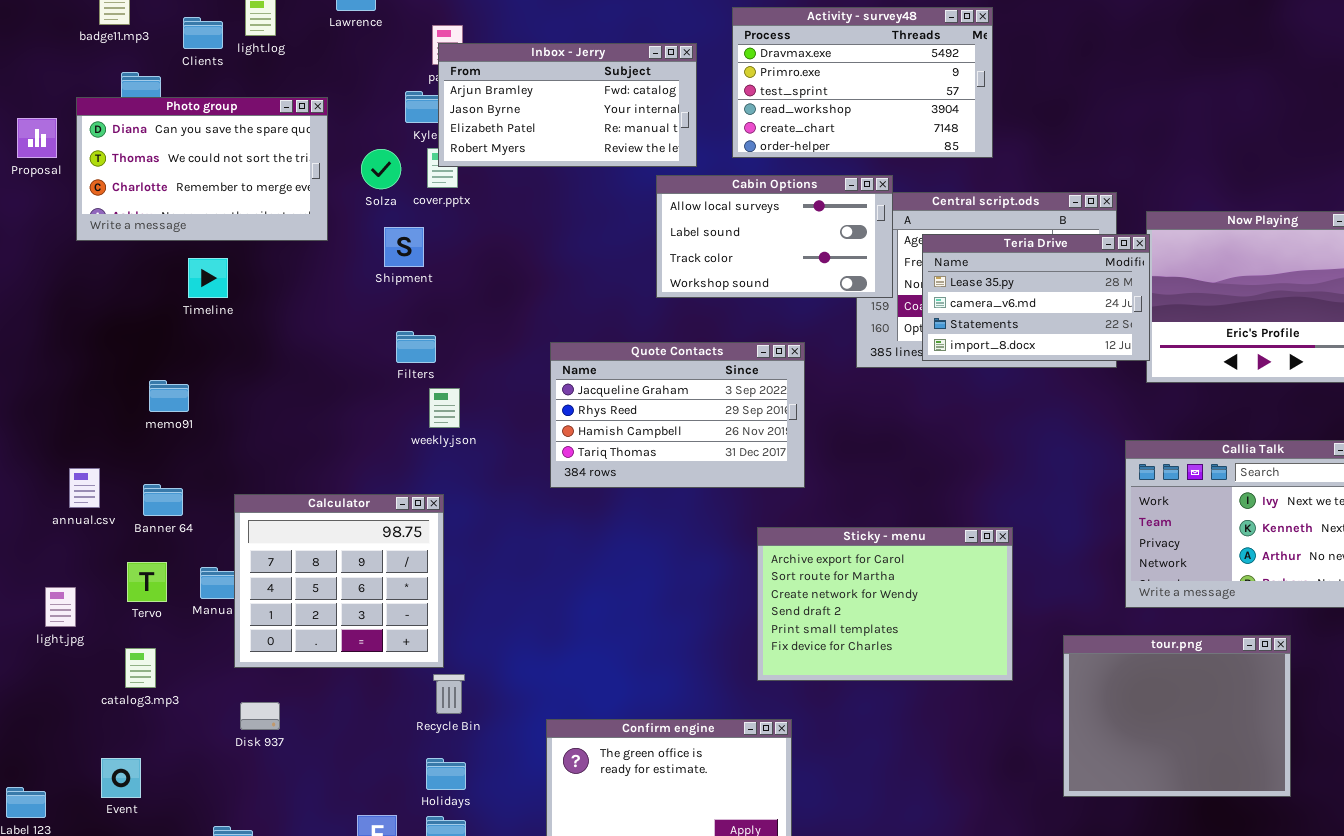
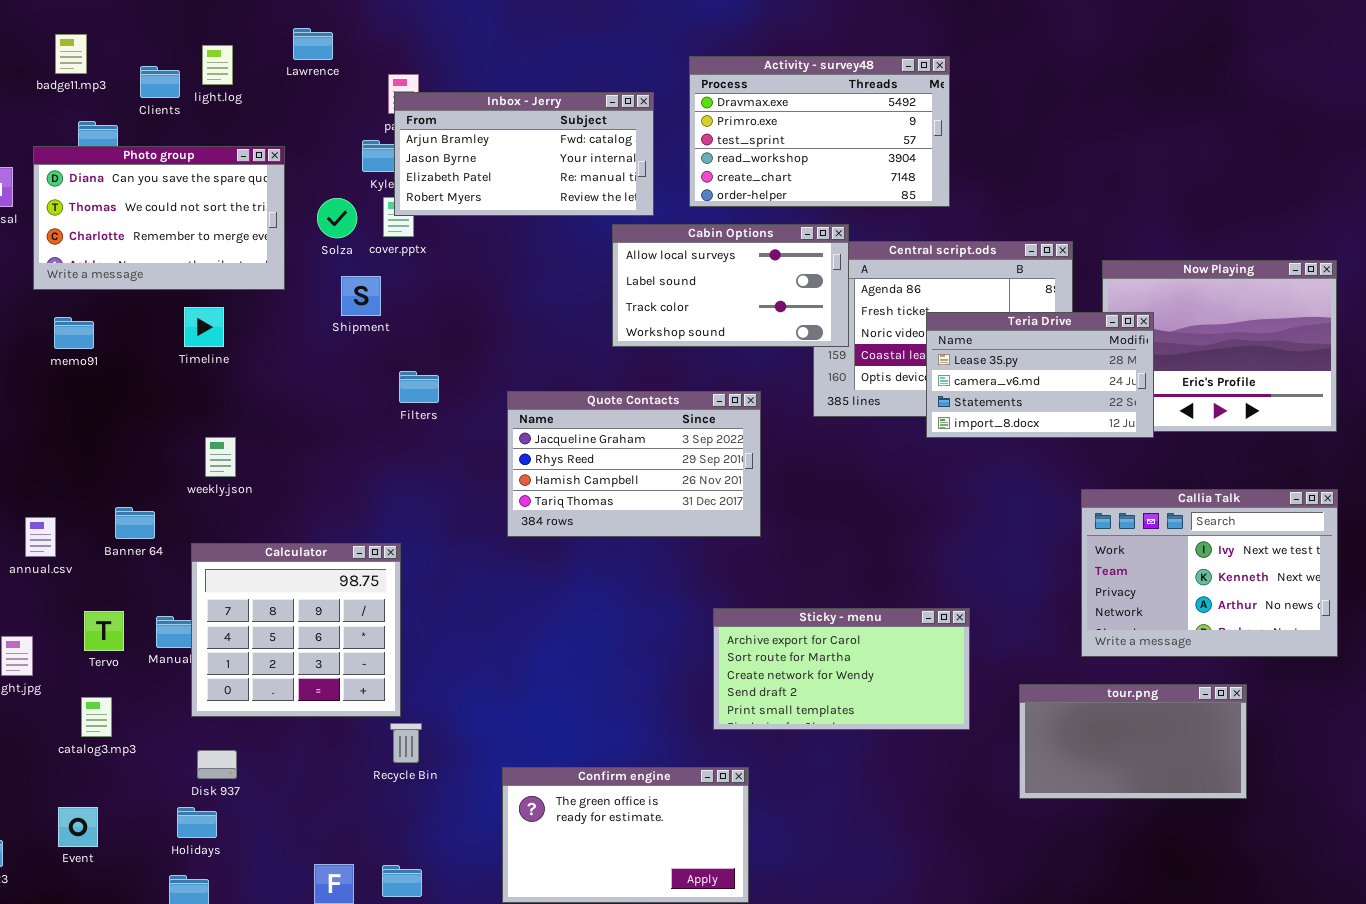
Teria Drive: [922,234,1150,361] -> [926,312,1154,438], moved
Timeline: [188,258,228,298] -> [184,307,224,347], moved
Filters: [396,331,436,363] -> [399,371,439,403], moved
memo91: [149,380,189,412] -> [54,317,94,349], moved
weekly.json: [429,388,460,428] -> [205,437,236,477], moved
Banner 64: [143,484,183,516] -> [115,507,155,539], moved
Sticky - menu: [757,527,1013,681] -> [713,608,970,730], resized
tour.png: [1063,635,1291,797] -> [1019,684,1247,799], resized
Holidays: [426,758,466,790] -> [177,807,217,838], moved

